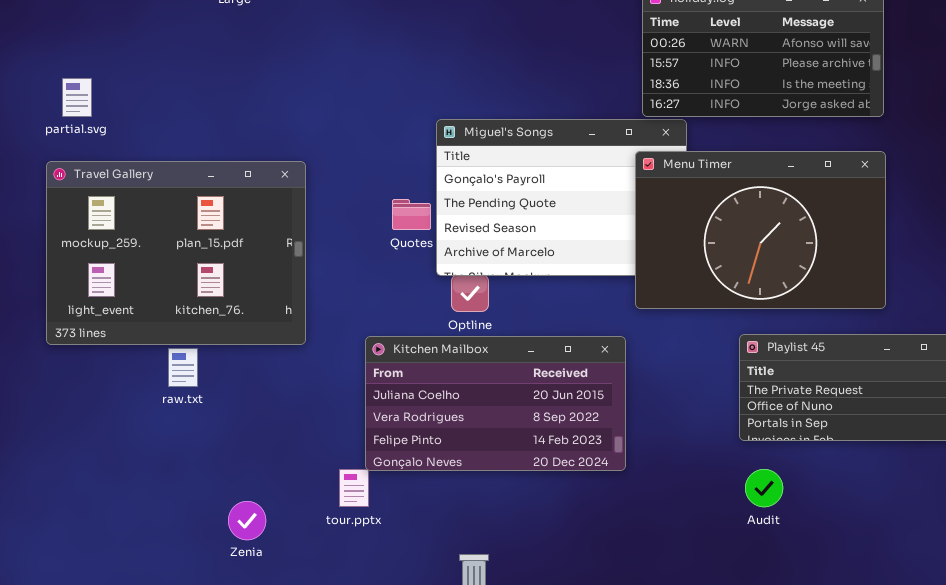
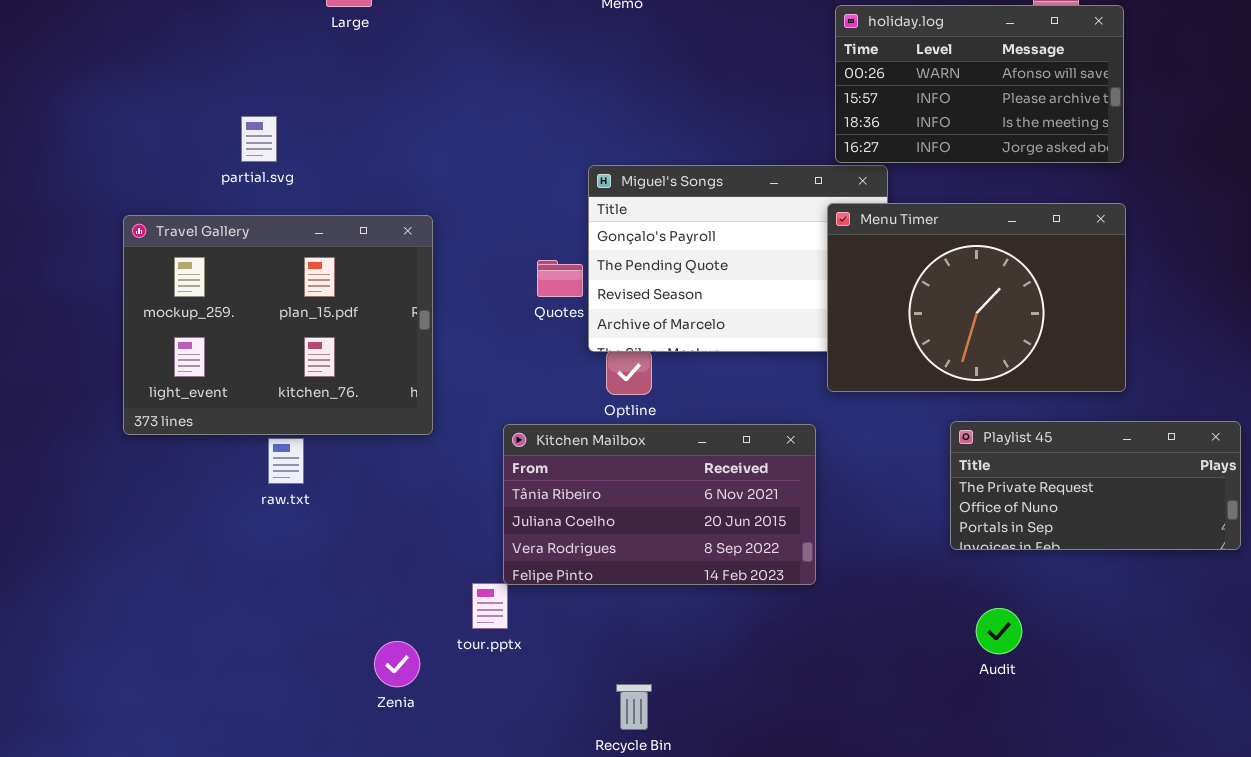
partial.svg: [62,78,92,117] -> [241,116,277,162], moved
Kitchen Mailbox: [365,336,626,471] -> [503,424,816,585], scrolled up 1 row
Audit: [745,469,783,507] -> [976,608,1022,654], moved
Zenia: [228,501,266,540] -> [374,641,420,687], moved

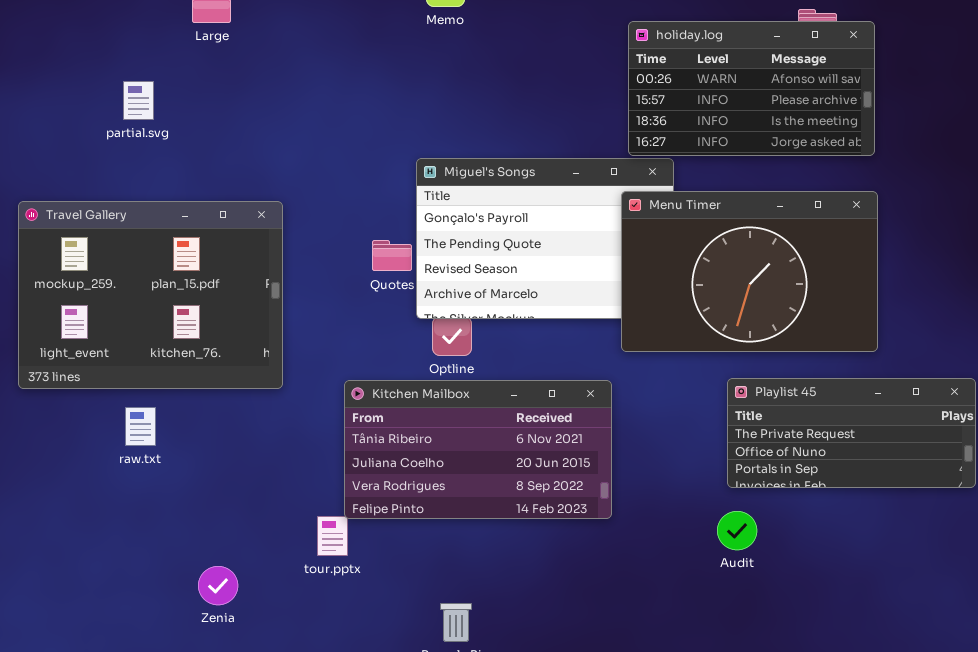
partial.svg: [241,116,277,162] -> [123,81,154,120], moved
raw.txt: [268,438,304,484] -> [125,407,156,446], moved
Audit: [976,608,1022,654] -> [717,511,757,550], moved
Zenia: [374,641,420,687] -> [198,566,238,605], moved

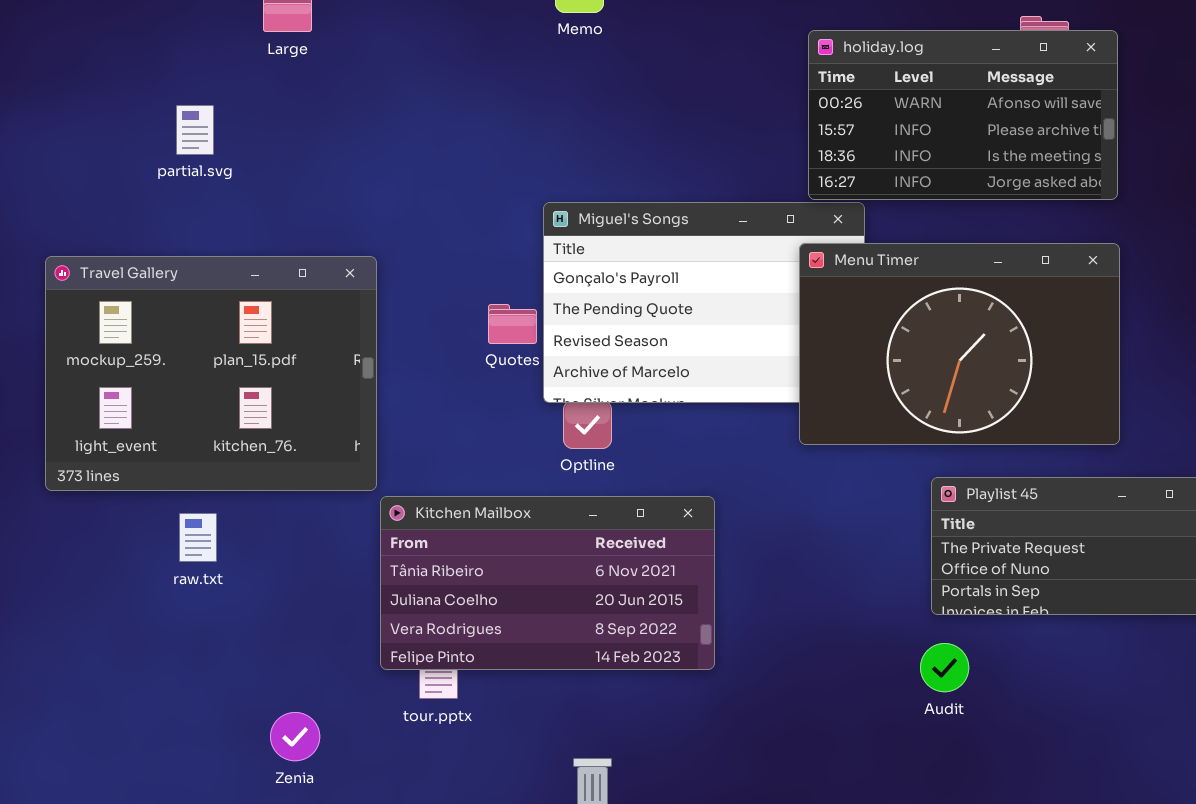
Kitchen Mailbox: [344,380,612,519] -> [380,496,715,670], moved

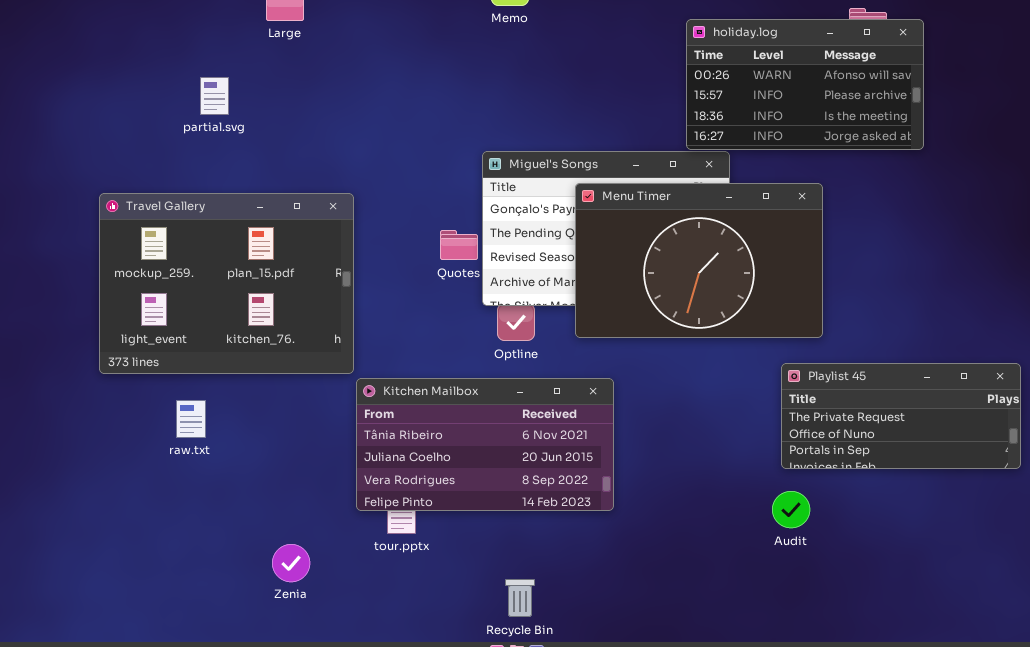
Menu Timer: [799,243,1120,445] -> [575,183,823,338], moved
raw.txt: [179,513,217,562] -> [176,400,206,438], moved

